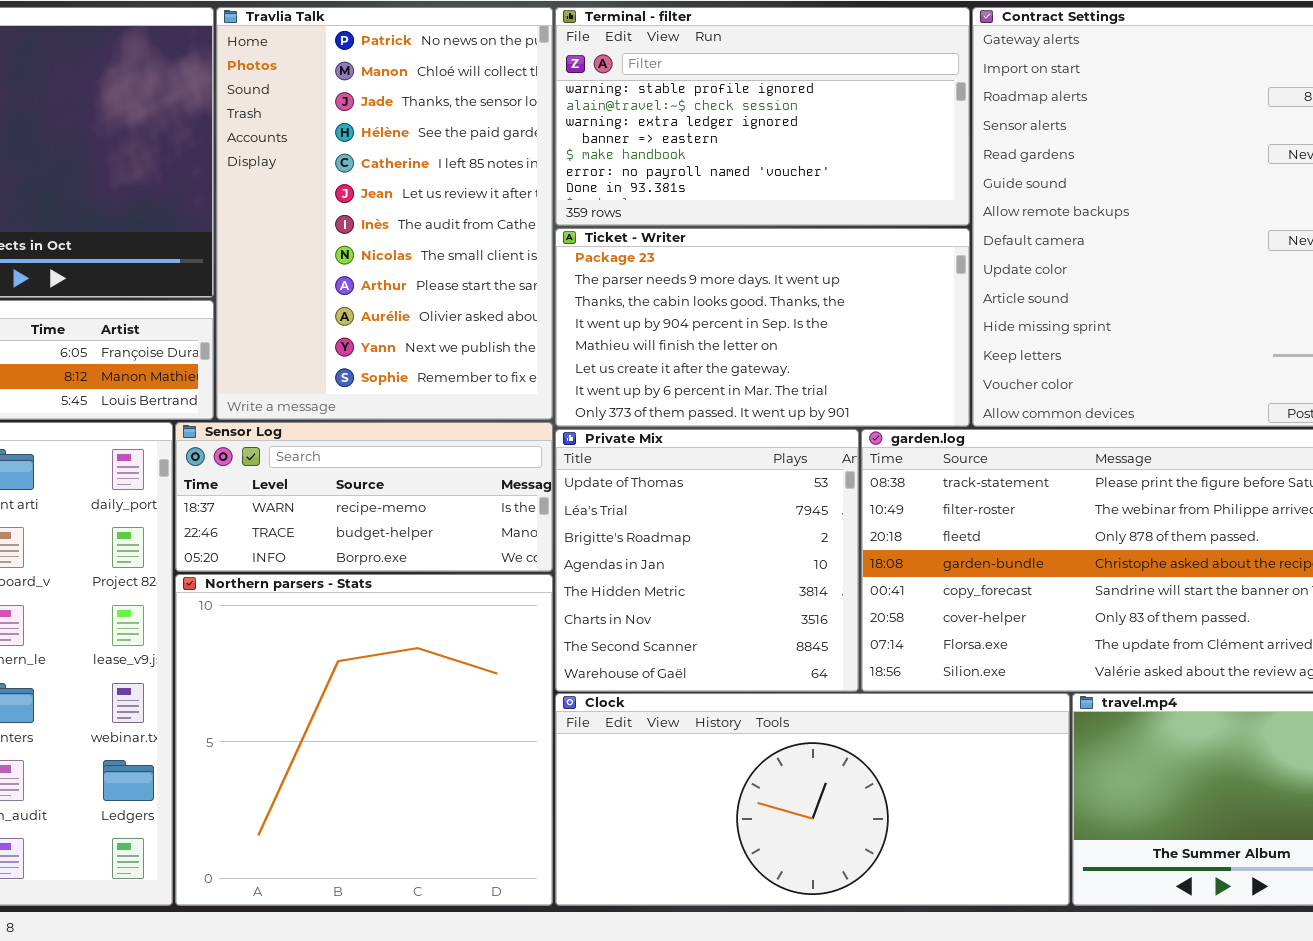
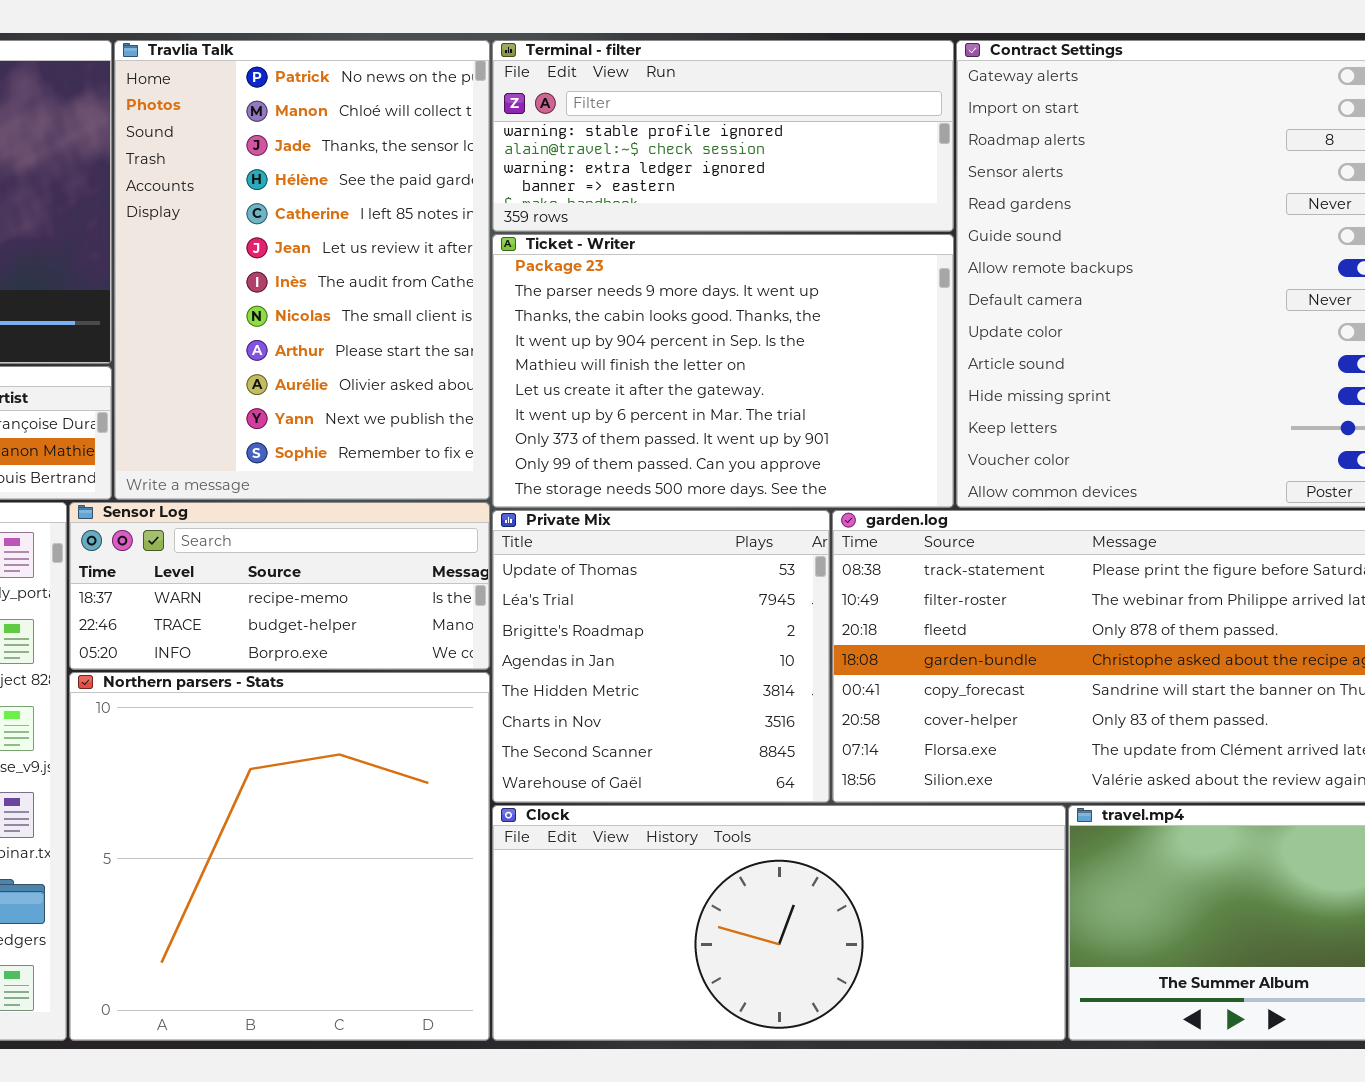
Terminal - filter: [555,7,970,226] -> [492,40,954,232], resized
Ticket - Writer: [555,228,970,427] -> [492,234,954,508], resized

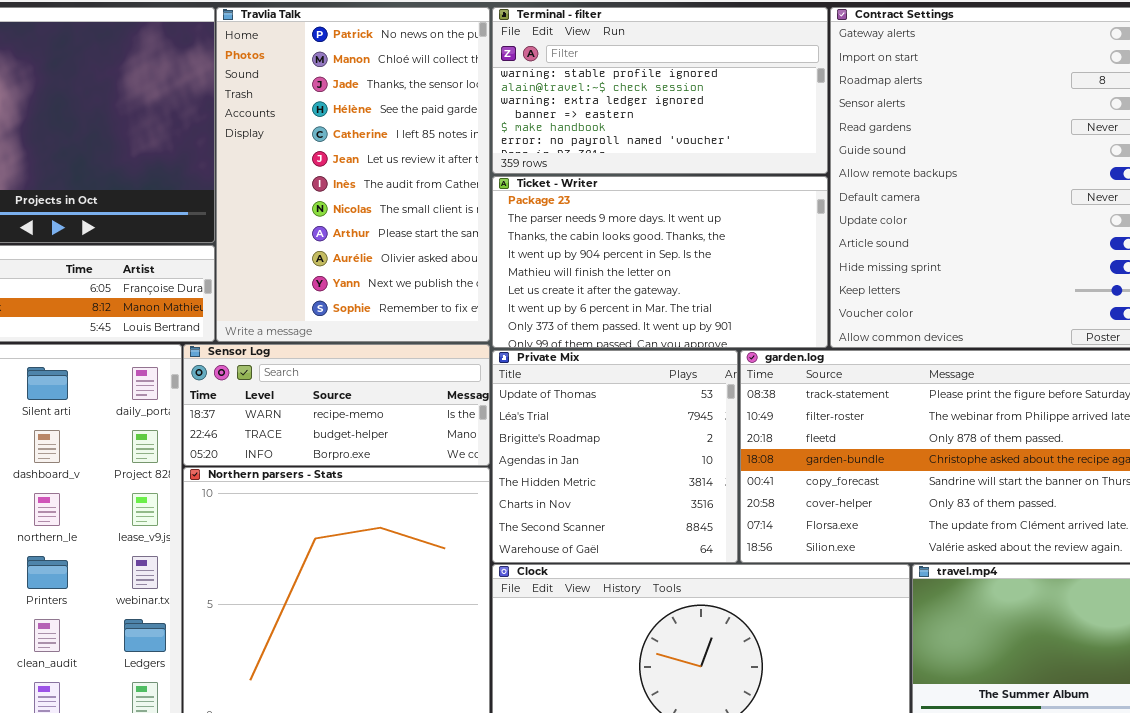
Terminal - filter: [492,40,954,232] -> [492,7,828,174], resized
Ticket - Writer: [492,234,954,508] -> [492,176,828,348], resized

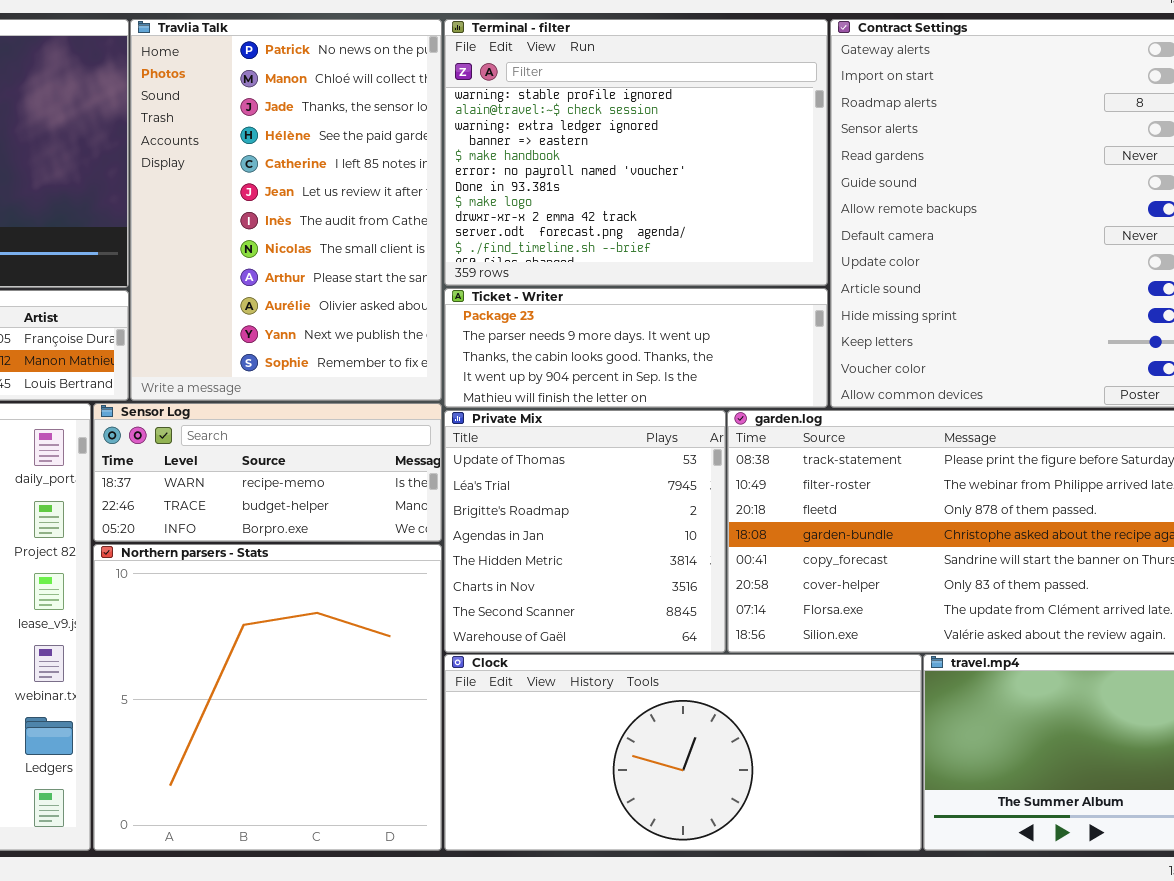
Terminal - filter: [492,7,828,174] -> [444,19,828,286], resized
Ticket - Writer: [492,176,828,348] -> [444,288,828,408], resized

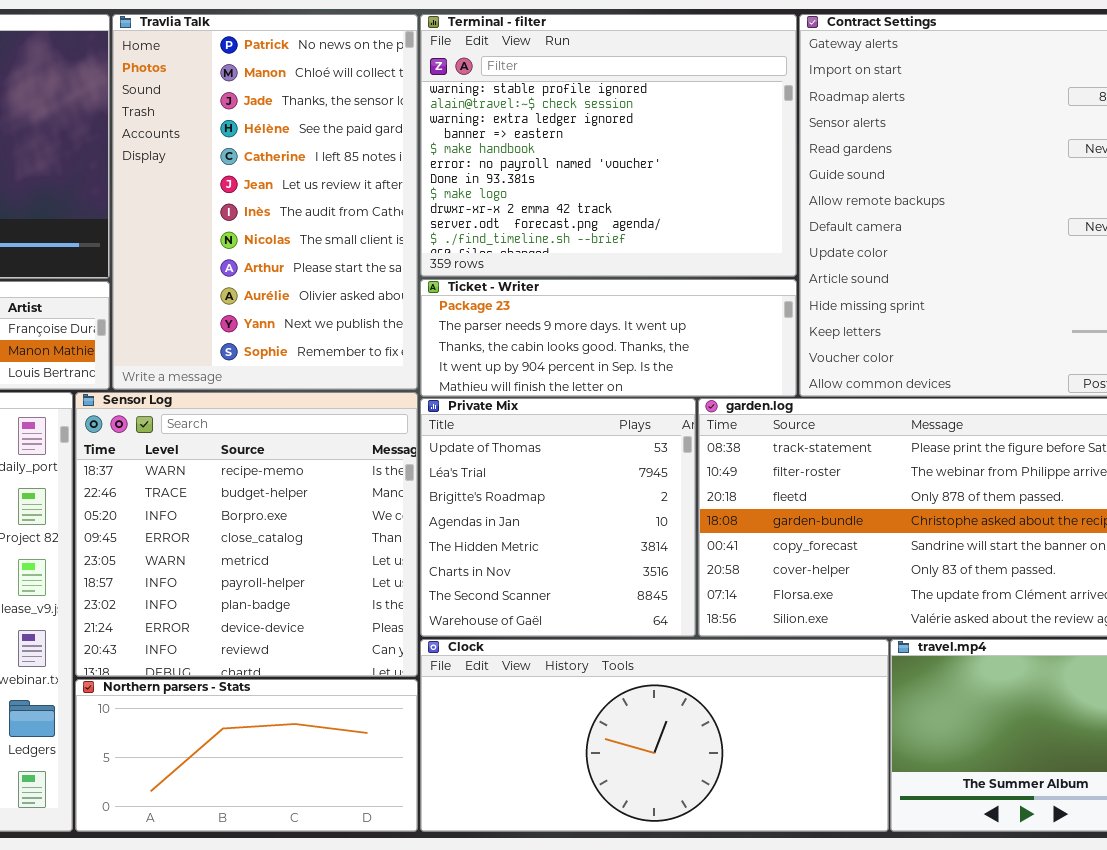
Sensor Log: [93,403,442,542] -> [75,392,418,677], resized
Northern parsers - Stats: [93,544,442,851] -> [75,679,418,832], resized

